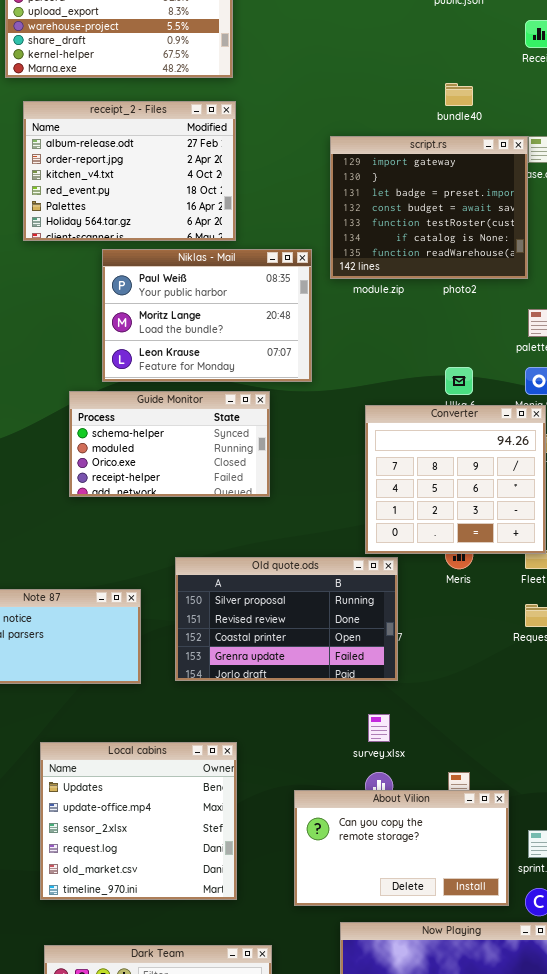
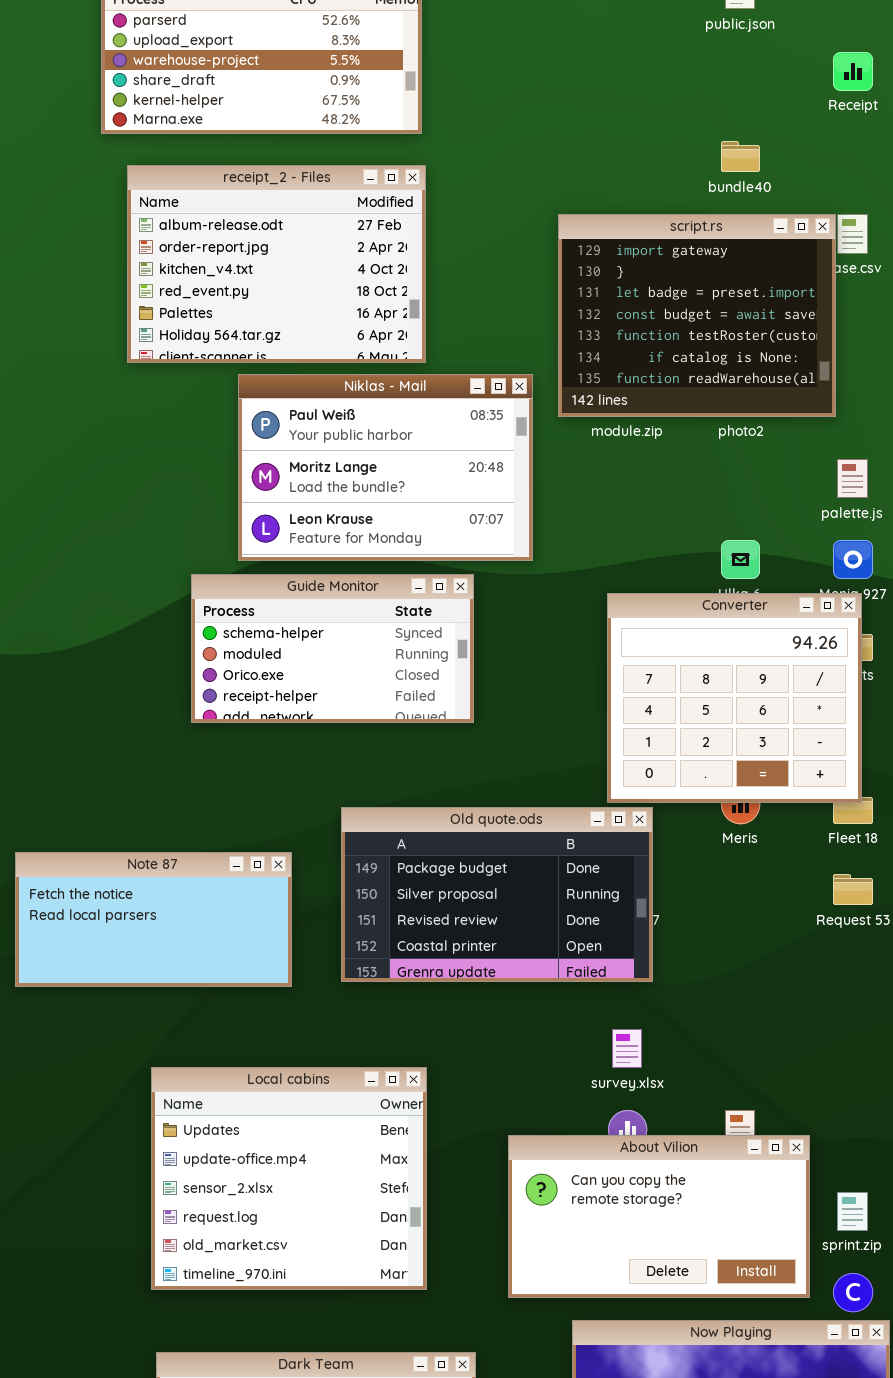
Old quote.ods: [175,557,398,681] -> [341,807,653,982], scrolled up 1 row

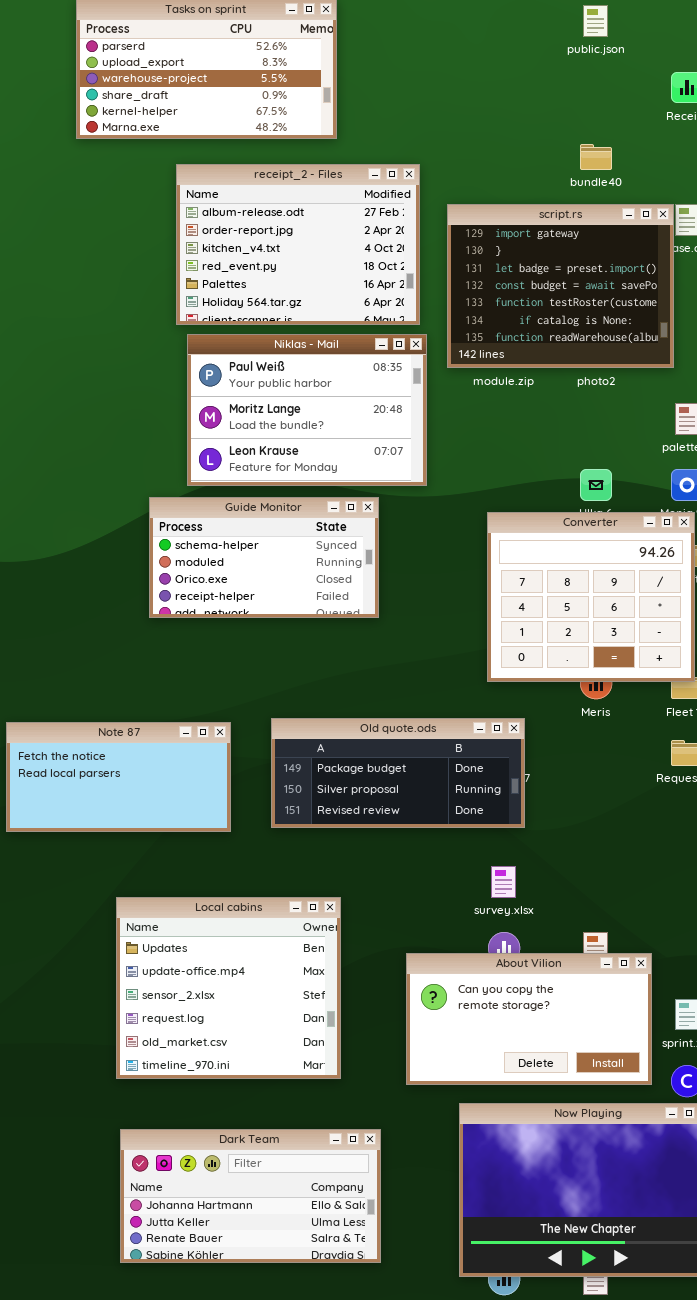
receipt_2 - Files: [127,165,426,363] -> [176,164,420,325], moved
Old quote.ods: [341,807,653,982] -> [271,718,525,828], resized

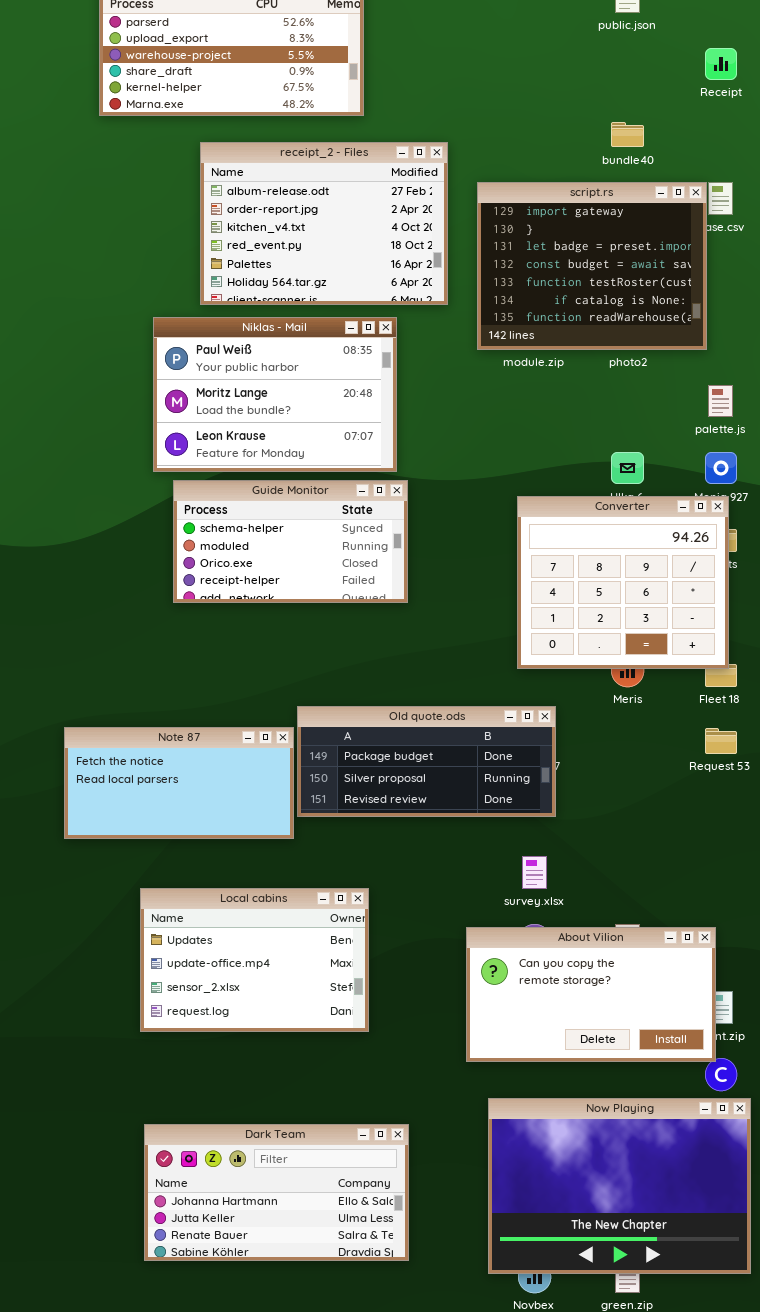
Niklas - Mail: [187,334,427,486] -> [153,317,397,472], moved
Note 87: [6,722,231,832] -> [64,727,294,839], moved
Local cabins: [116,897,341,1079] -> [140,888,369,1032], resized
About Vilion: [406,953,652,1085] -> [466,927,716,1062], moved

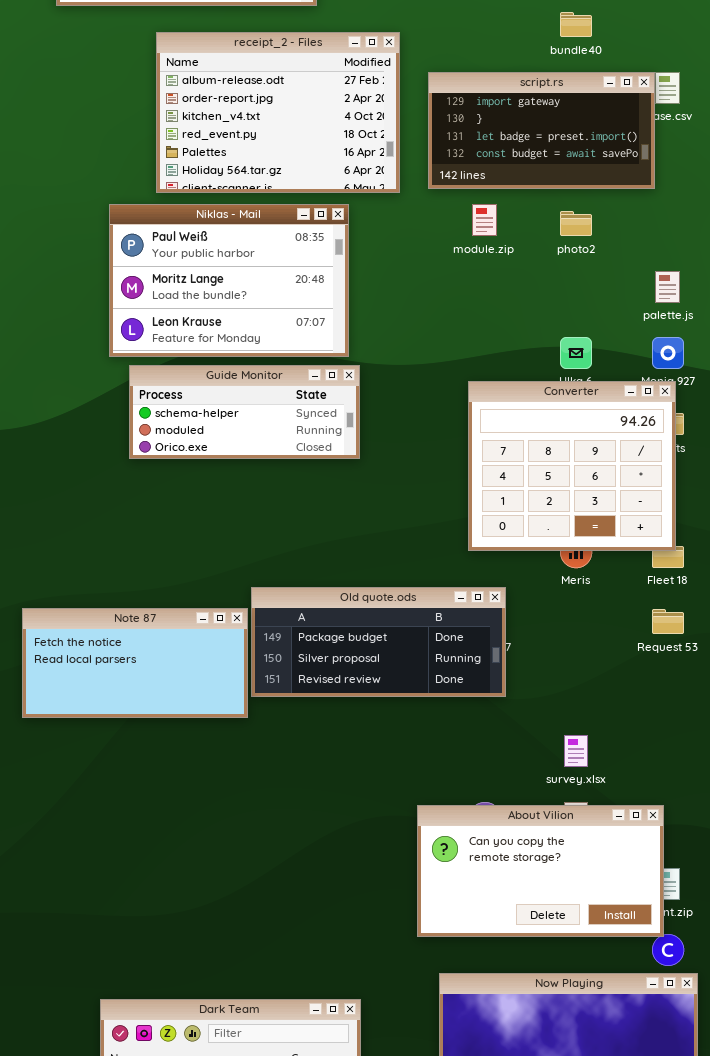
script.rs: [477,182,707,350] -> [428,72,655,189], resized
Guide Monitor: [173,480,408,603] -> [129,365,360,459], resized
survey.xlsx: [522,856,547,889] -> [564,735,588,767], moved
Local cabins: [140,888,369,1032] -> none, closed

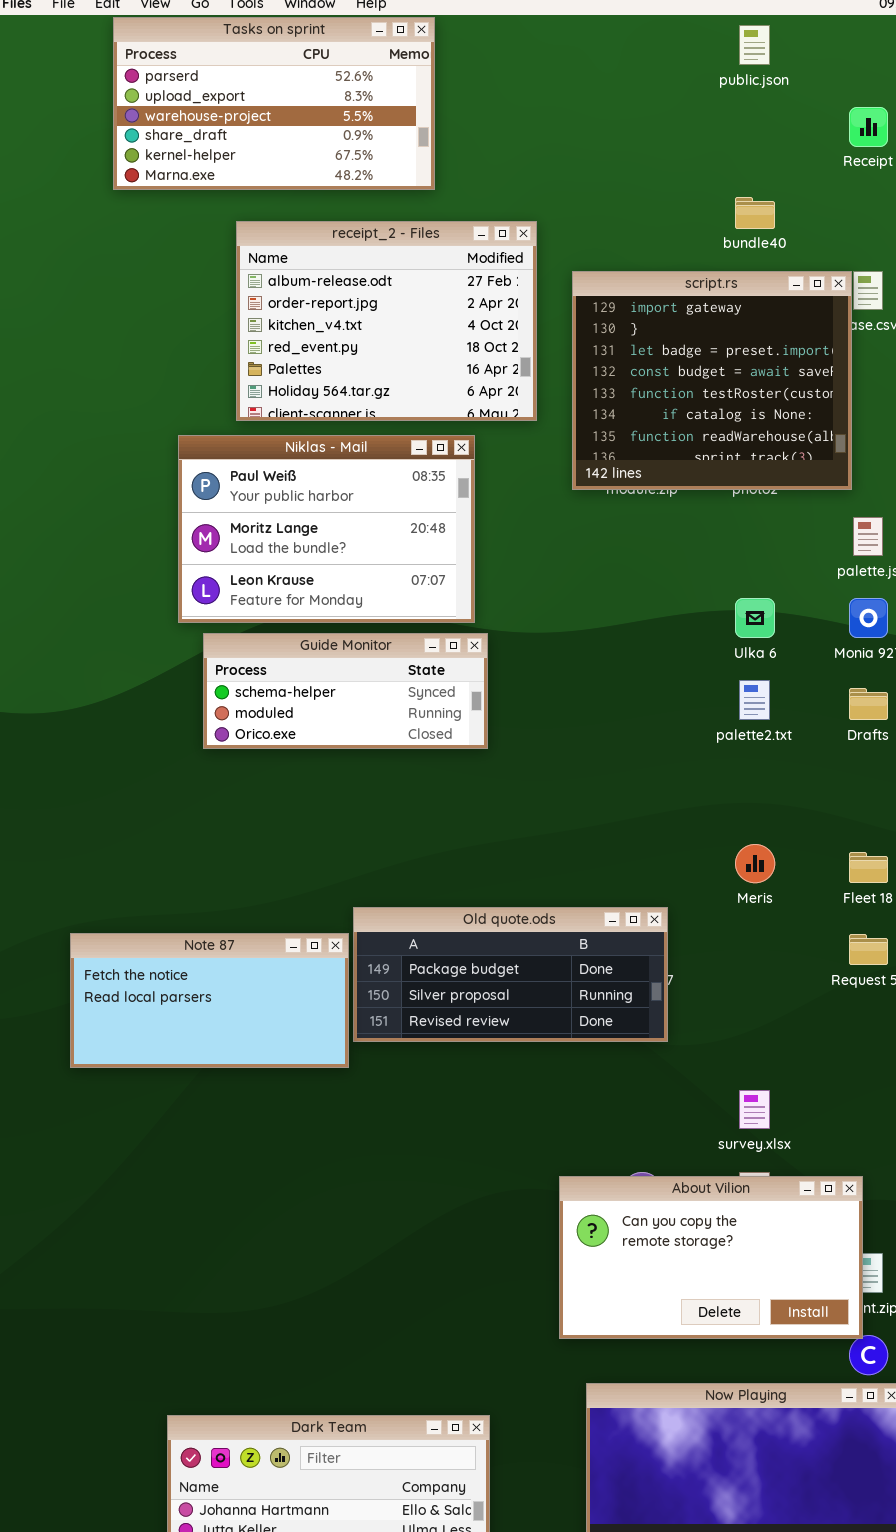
script.rs: [428,72,655,189] -> [572,271,852,490], resized
Converter: [468,381,676,551] -> none, closed

